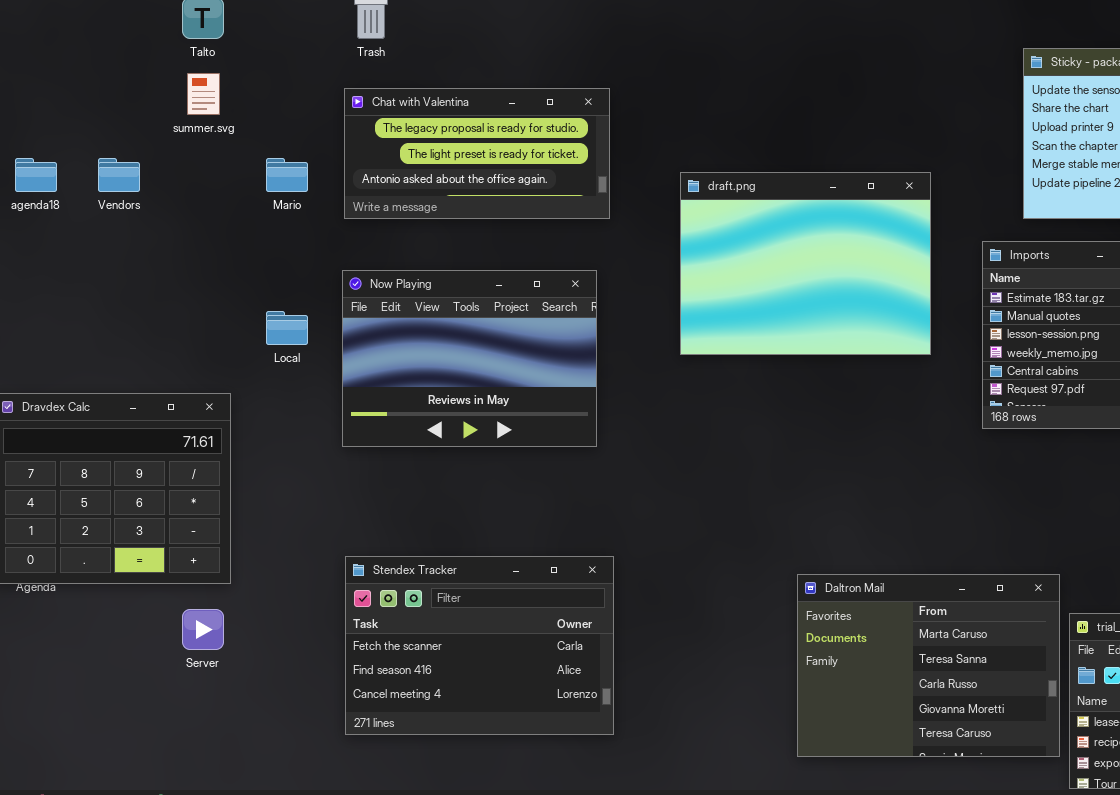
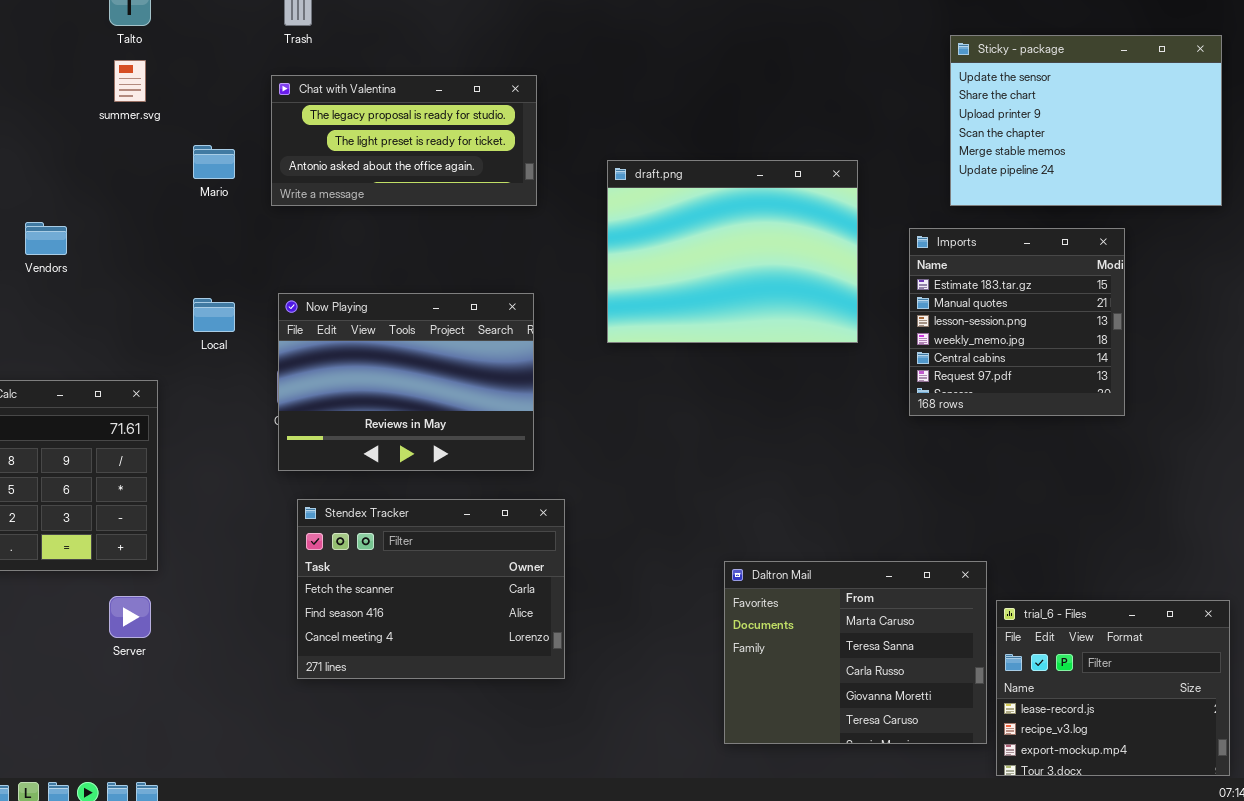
Vendors: [98,158,140,192] -> [25,222,67,255], moved
Now Playing: [342,270,597,447] -> [278,293,534,471], moved
Stendex Tracker: [345,556,614,735] -> [297,499,565,679], moved

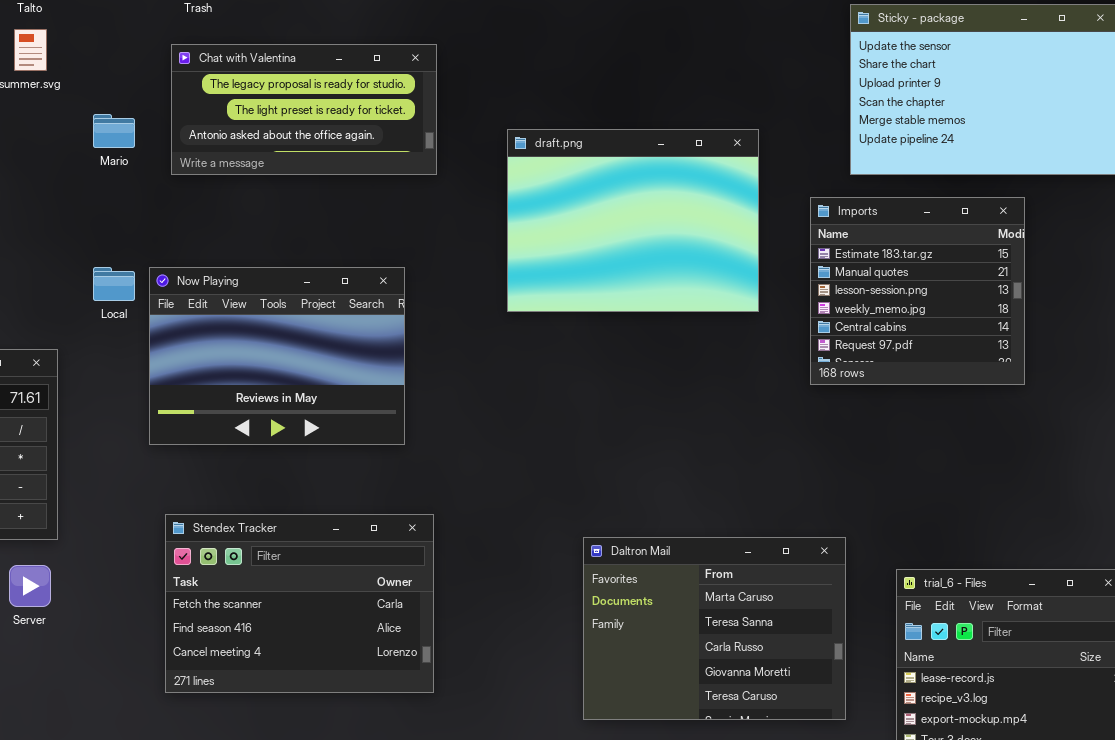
Now Playing: [278,293,534,471] -> [149,267,405,445], moved
Stendex Tracker: [297,499,565,679] -> [165,514,434,693], moved
Daltron Mail: [724,561,987,744] -> [583,537,846,720], moved

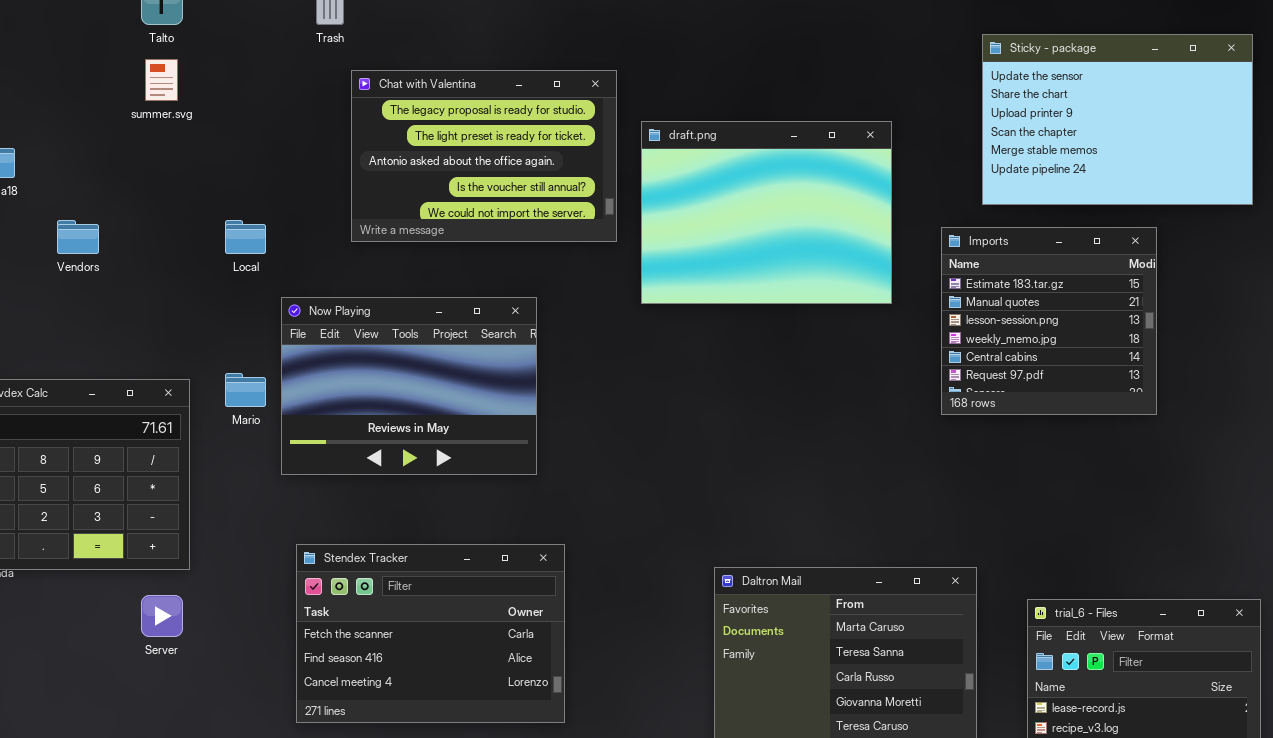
Chat with Valentina: [171,44,437,175] -> [351,70,617,242], moved, resized
Mario: [93,114,135,148] -> [225,373,266,407], moved
draft.png: [507,129,759,312] -> [641,121,892,304], moved
Local: [93,267,135,301] -> [225,220,266,254], moved

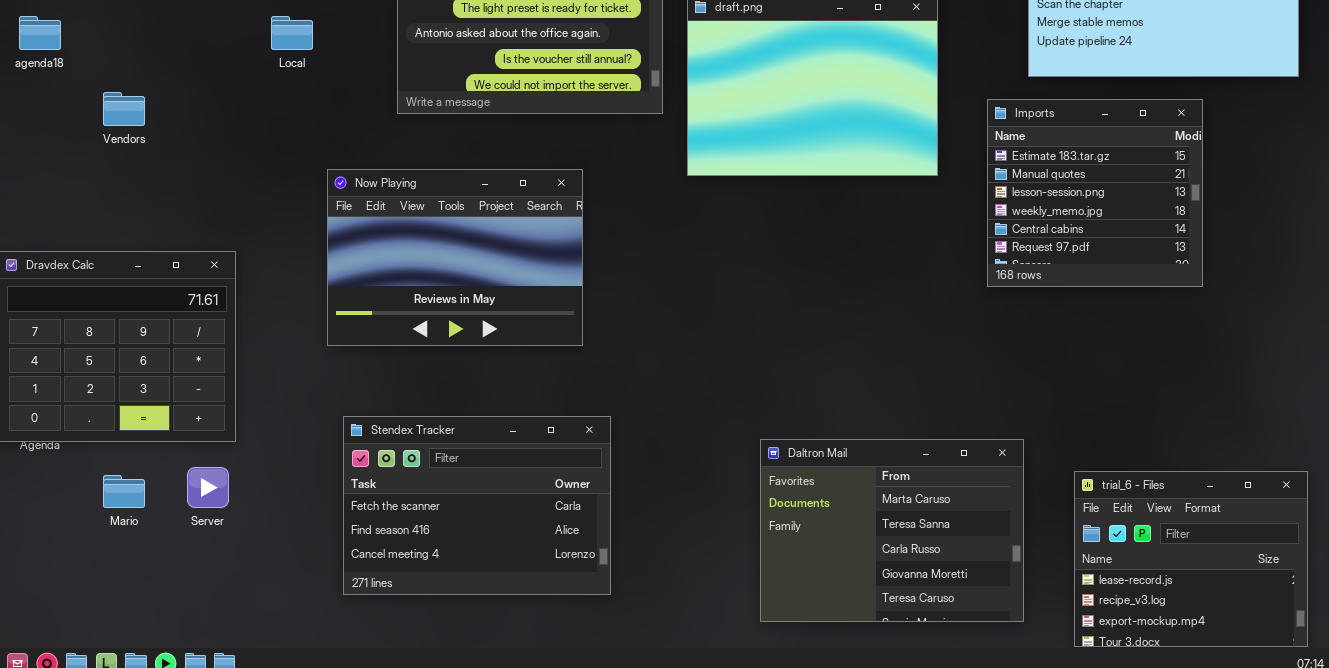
Local: [225,220,266,254] -> [271,16,313,50], moved
Mario: [225,373,266,407] -> [103,475,145,508], moved

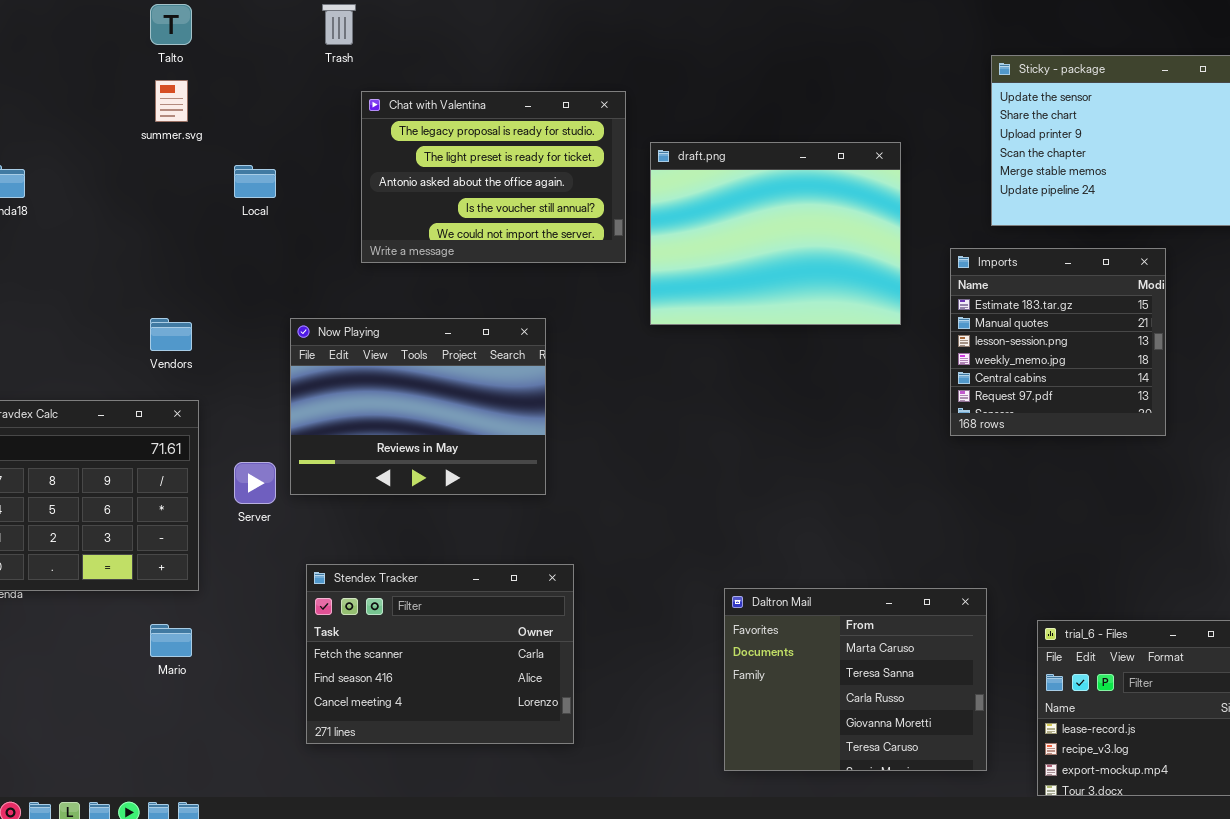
Vendors: [103,92,145,126] -> [150,318,192,351], moved
Server: [187,467,229,508] -> [234,462,276,504], moved
Mario: [103,475,145,508] -> [150,624,192,657], moved

